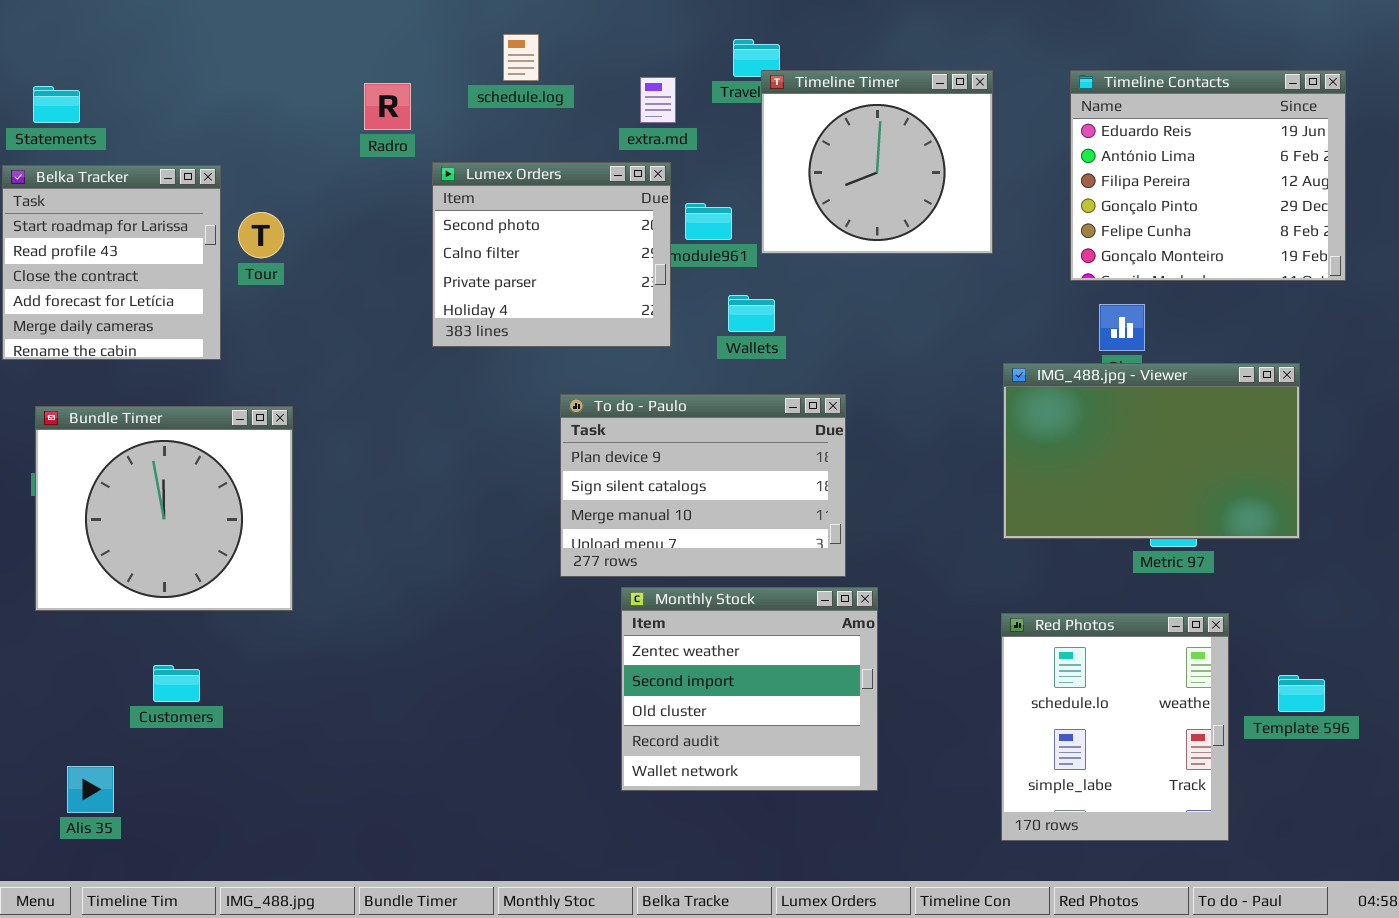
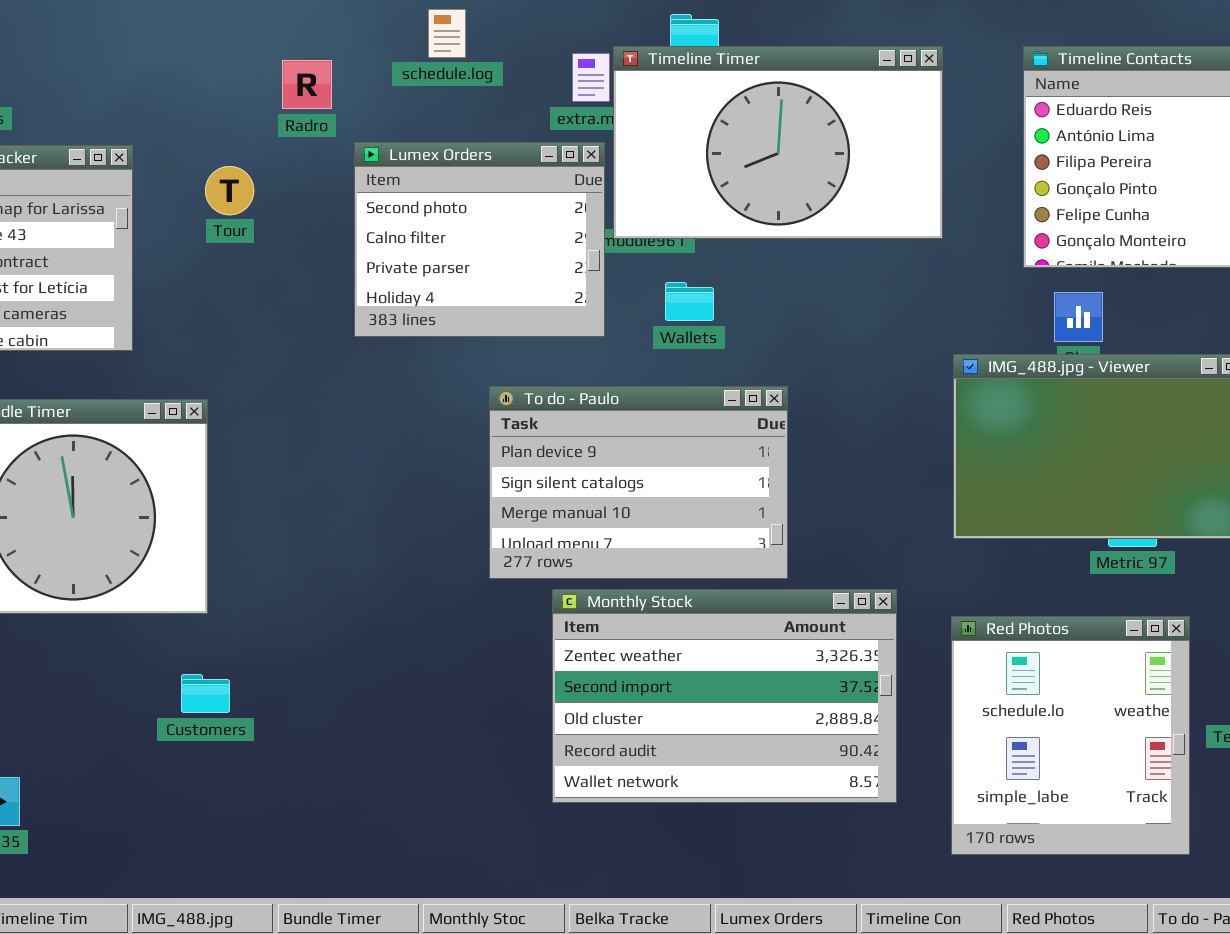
Timeline Timer: [761,70,993,254] -> [613,46,943,239], resized
Tour: [238,212,284,258] -> [205,166,254,215], moved
Monthly Stock: [621,587,878,791] -> [552,589,897,803], resized
Customers: [153,665,200,702] -> [181,674,230,713], moved

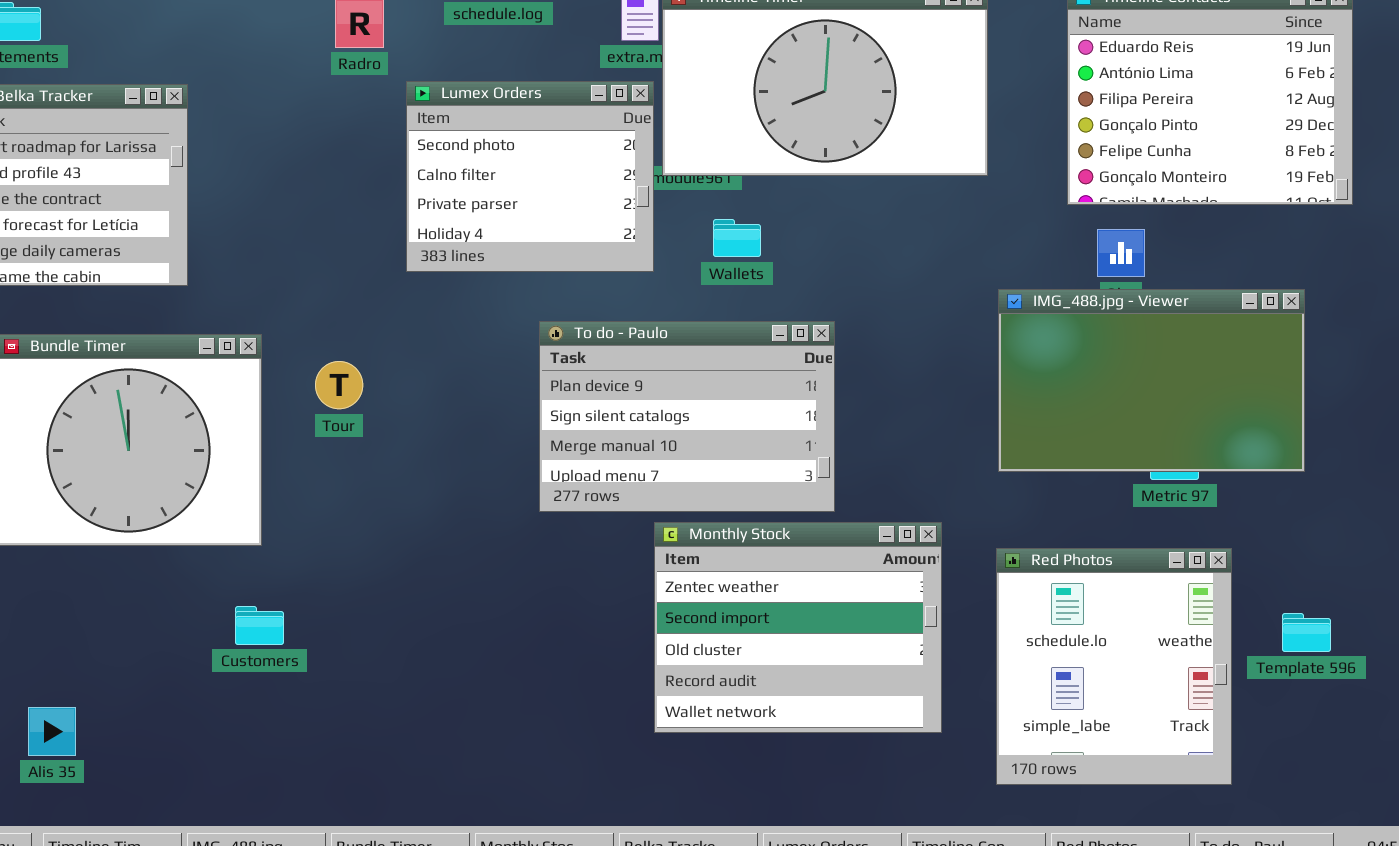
Tour: [205,166,254,215] -> [315,361,363,409], moved
Monthly Stock: [552,589,897,803] -> [654,522,942,733], resized

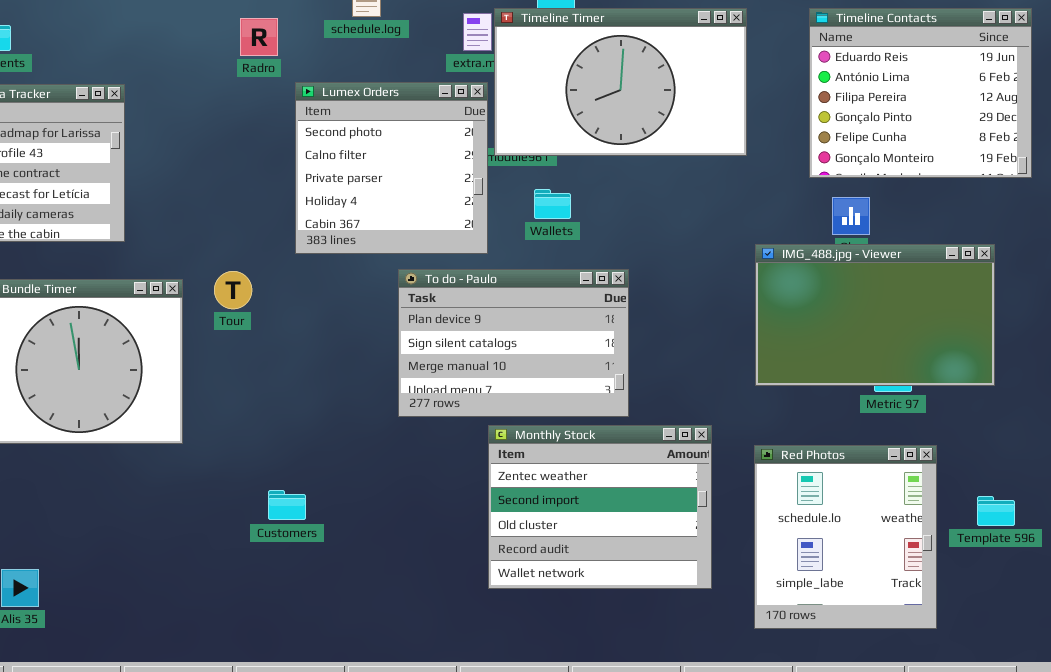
Lumex Orders: [406,81,654,272] -> [295,82,488,254], resized
Tour: [315,361,363,409] -> [214,271,252,309], moved
Customers: [235,606,284,645] -> [268,490,306,520], moved

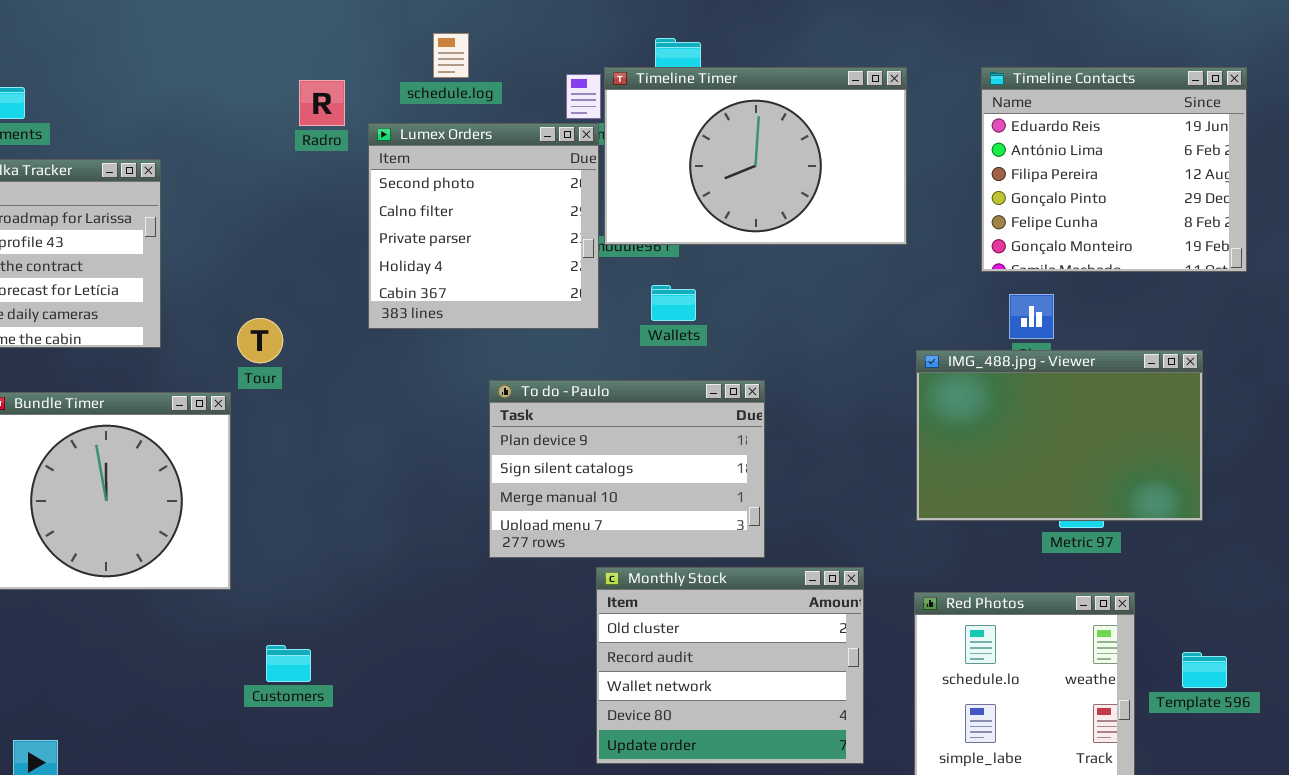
Lumex Orders: [295,82,488,254] -> [368,123,599,329], moved
Tour: [214,271,252,309] -> [237,318,283,363], moved
Monthly Stock: [488,425,712,589] -> [596,567,864,764], scrolled down 2 rows
Customers: [268,490,306,520] -> [266,645,311,682], moved

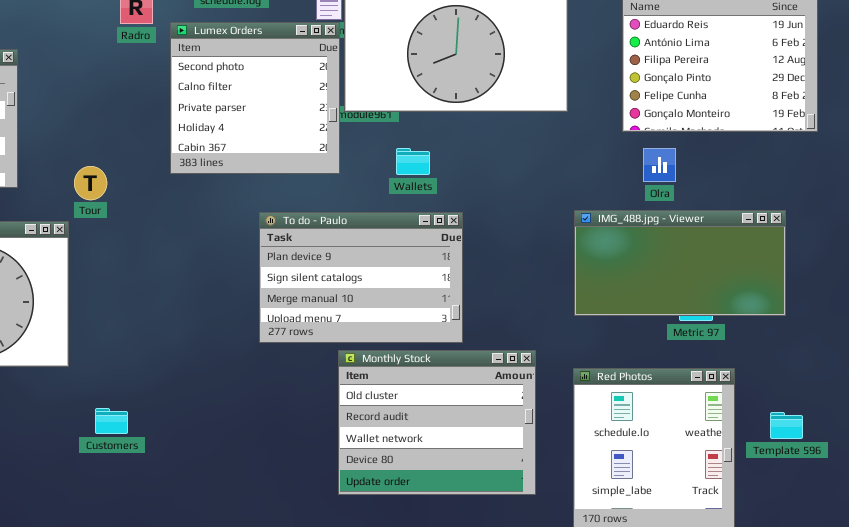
Wallets: [651,285,696,321] -> [396,148,430,175], moved
IMG_488.jpg - Viewer: [916,350,1203,521] -> [574,210,786,316], resized

